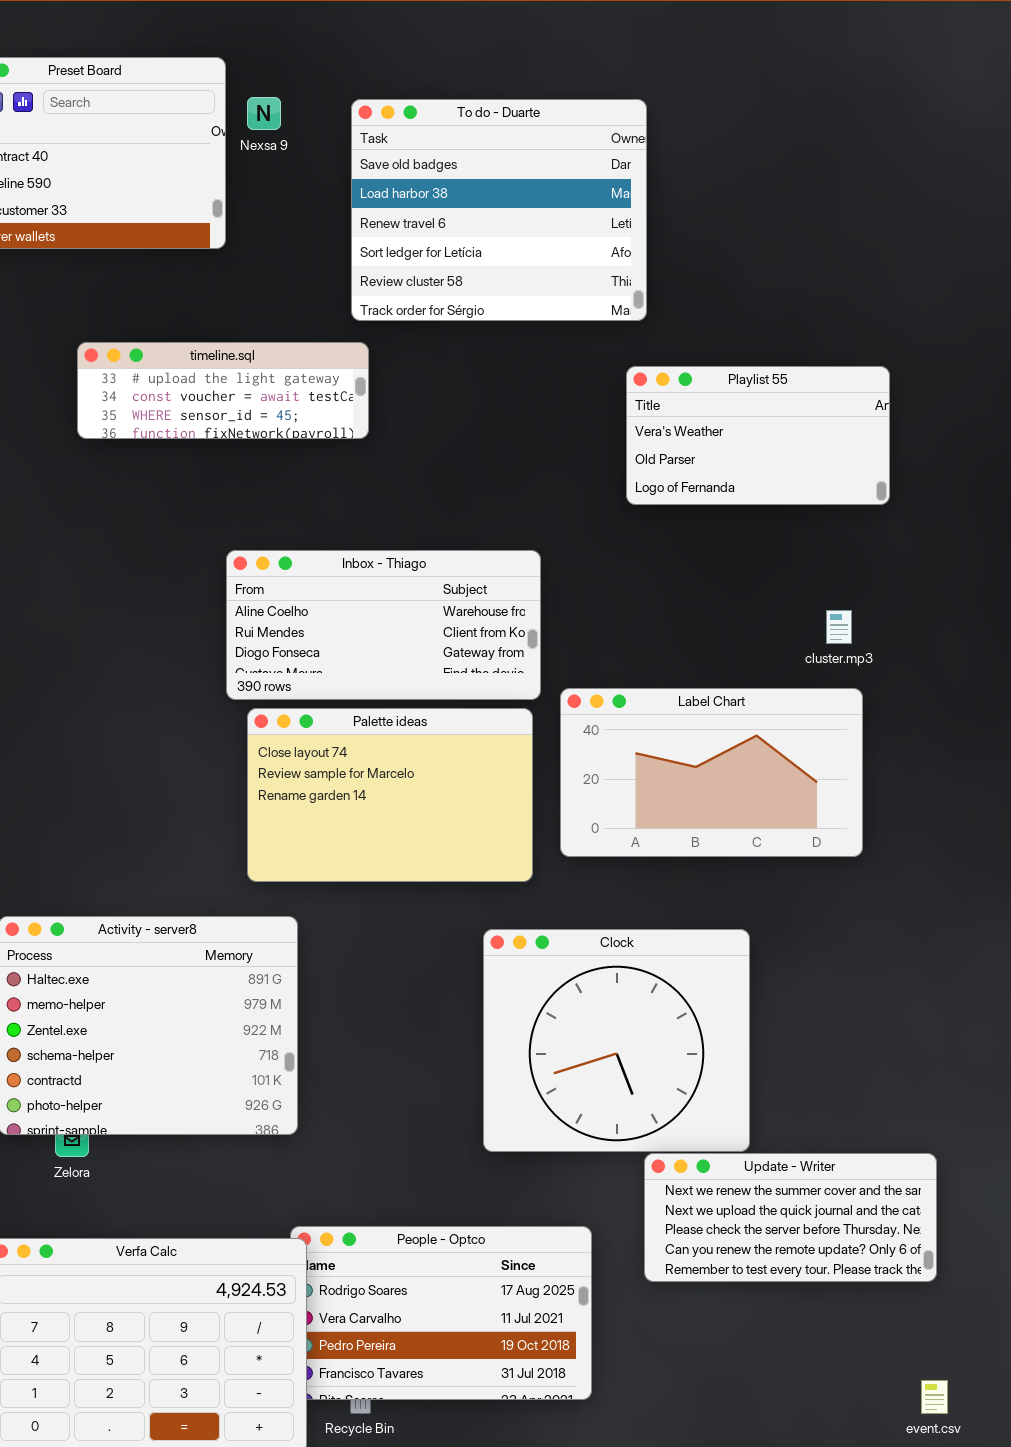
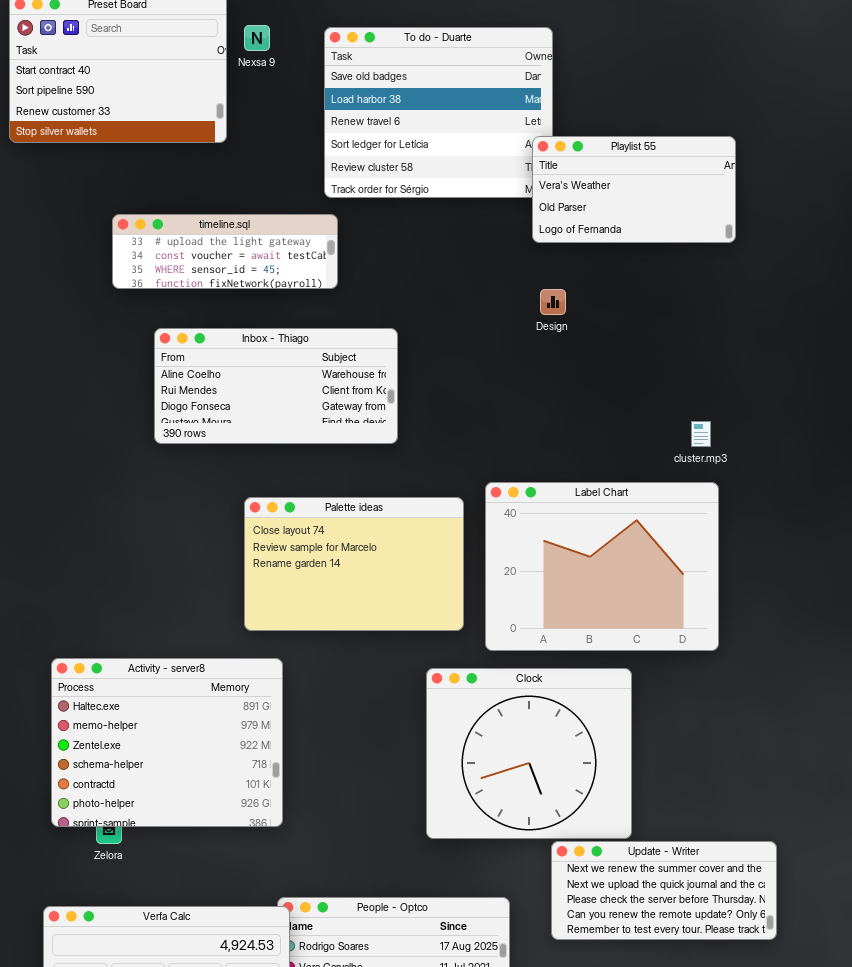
Playlist 55: [626,366,890,505] -> [532,136,736,243], moved
Inbox - Thiago: [226,550,541,700] -> [154,328,398,444], moved
Label Chart: [560,688,863,857] -> [485,482,719,651], resized

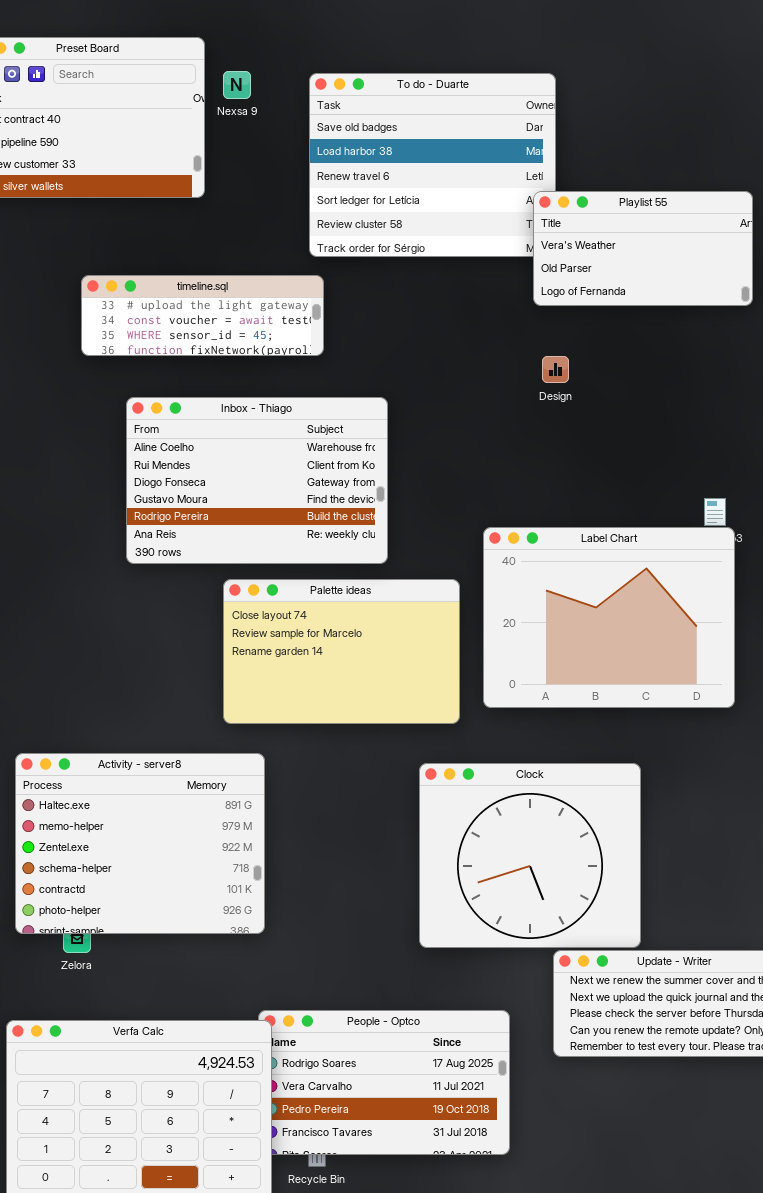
Inbox - Thiago: [154,328,398,444] -> [126,397,388,564], resized
Label Chart: [485,482,719,651] -> [483,527,735,708], moved

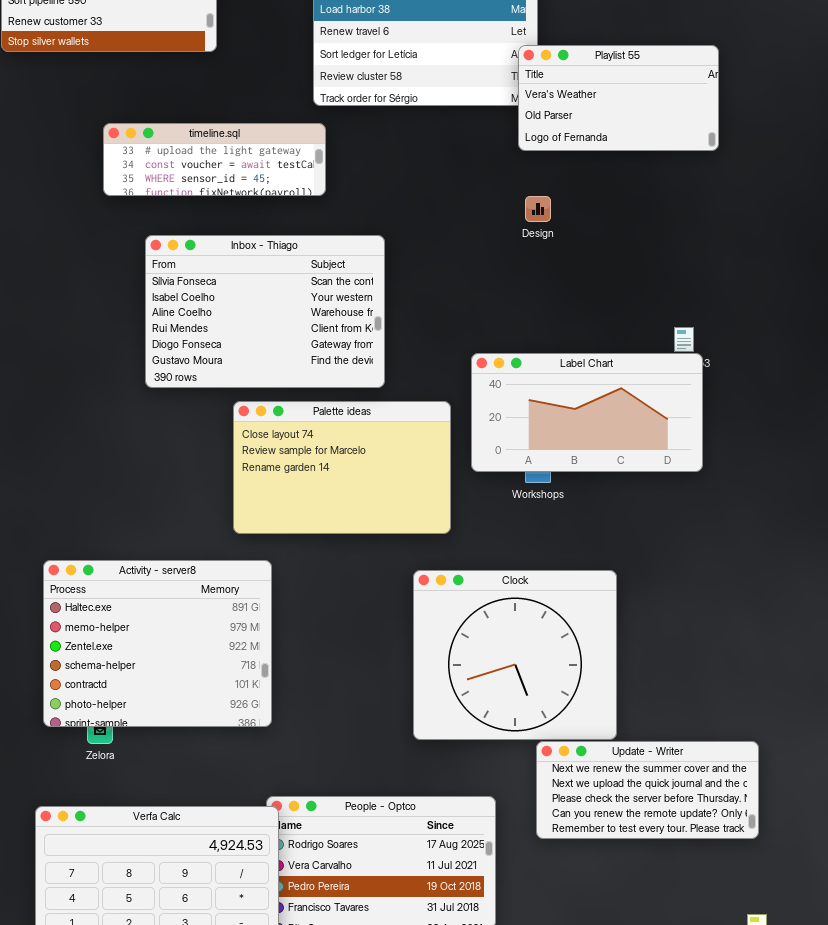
Inbox - Thiago: [126,397,388,564] -> [145,235,385,388], scrolled up 2 rows
Label Chart: [483,527,735,708] -> [471,353,703,472], resized

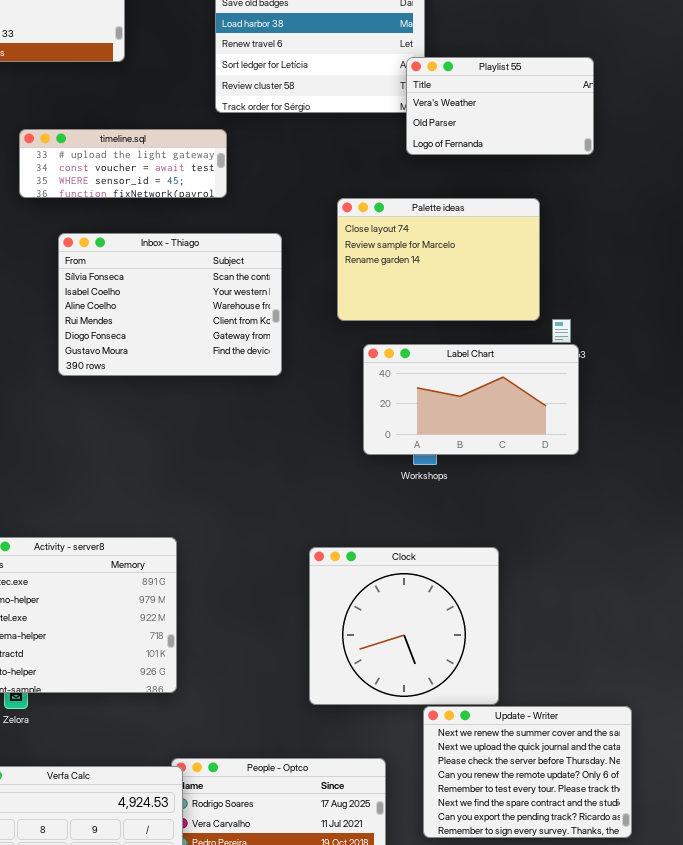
Palette ideas: [233,401,451,534] -> [337,198,540,321], moved
Update - Writer: [536,741,759,839] -> [423,706,632,838], resized

